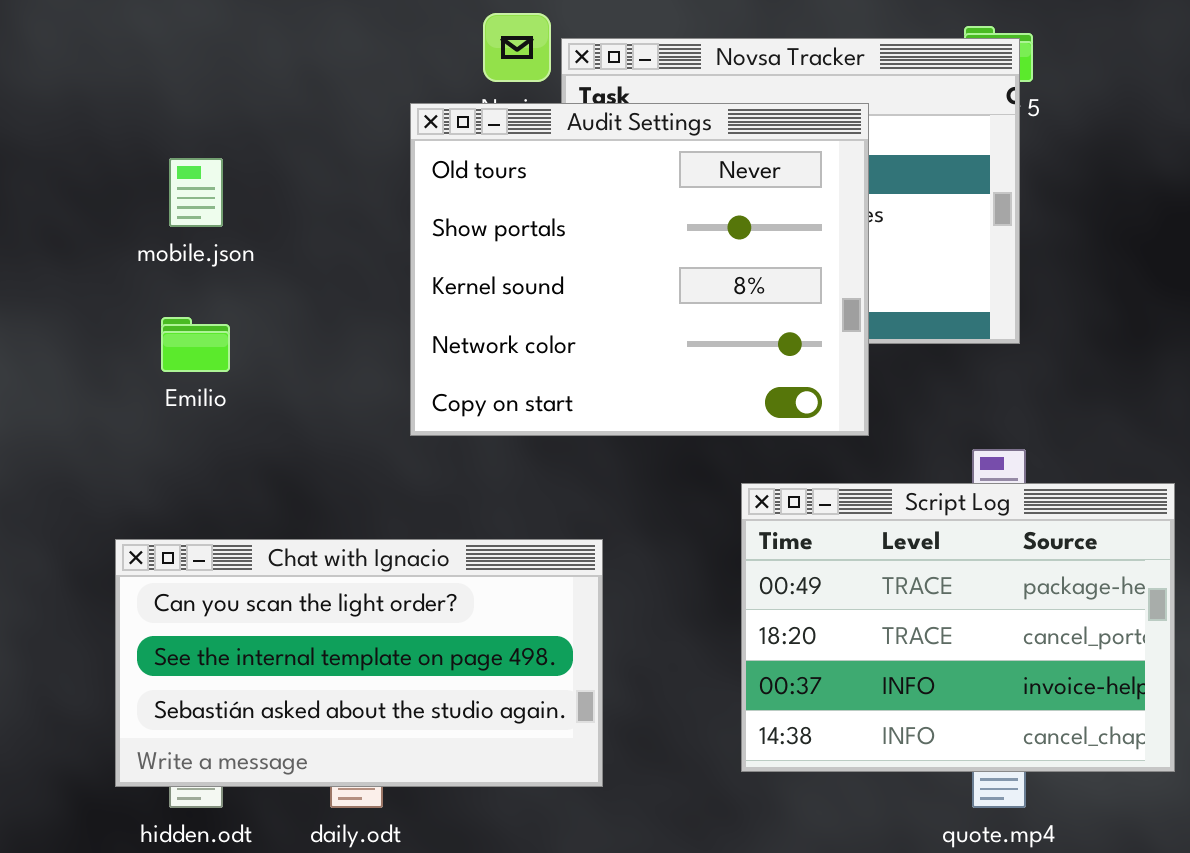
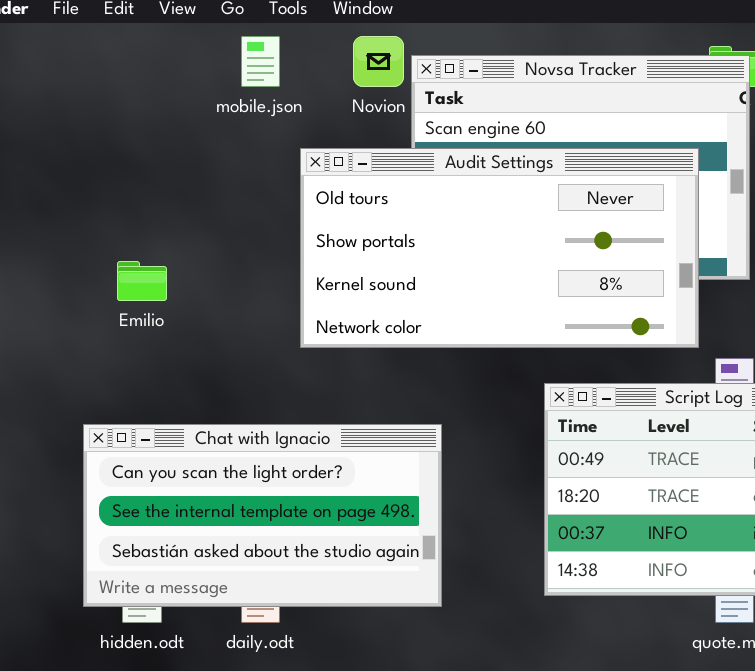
Audit Settings: [410,103,869,436] -> [300,148,699,348], resized
mobile.json: [169,158,223,227] -> [241,36,280,87], moved

